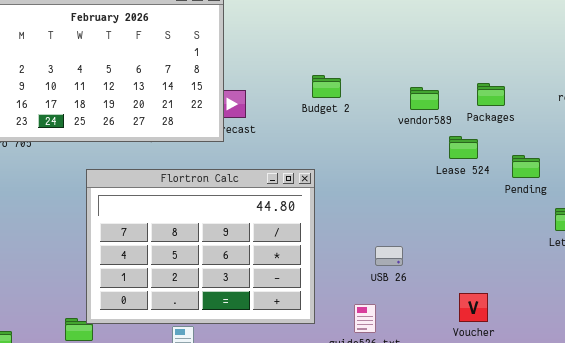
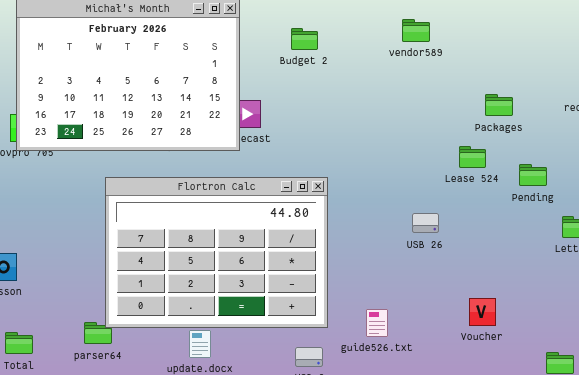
Budget 2: [312,75,341,98] -> [291,28,318,50], moved
vendor589: [410,87,439,110] -> [402,19,430,42], moved
USB 26: [375,246,403,266] -> [412,213,439,233], moved

